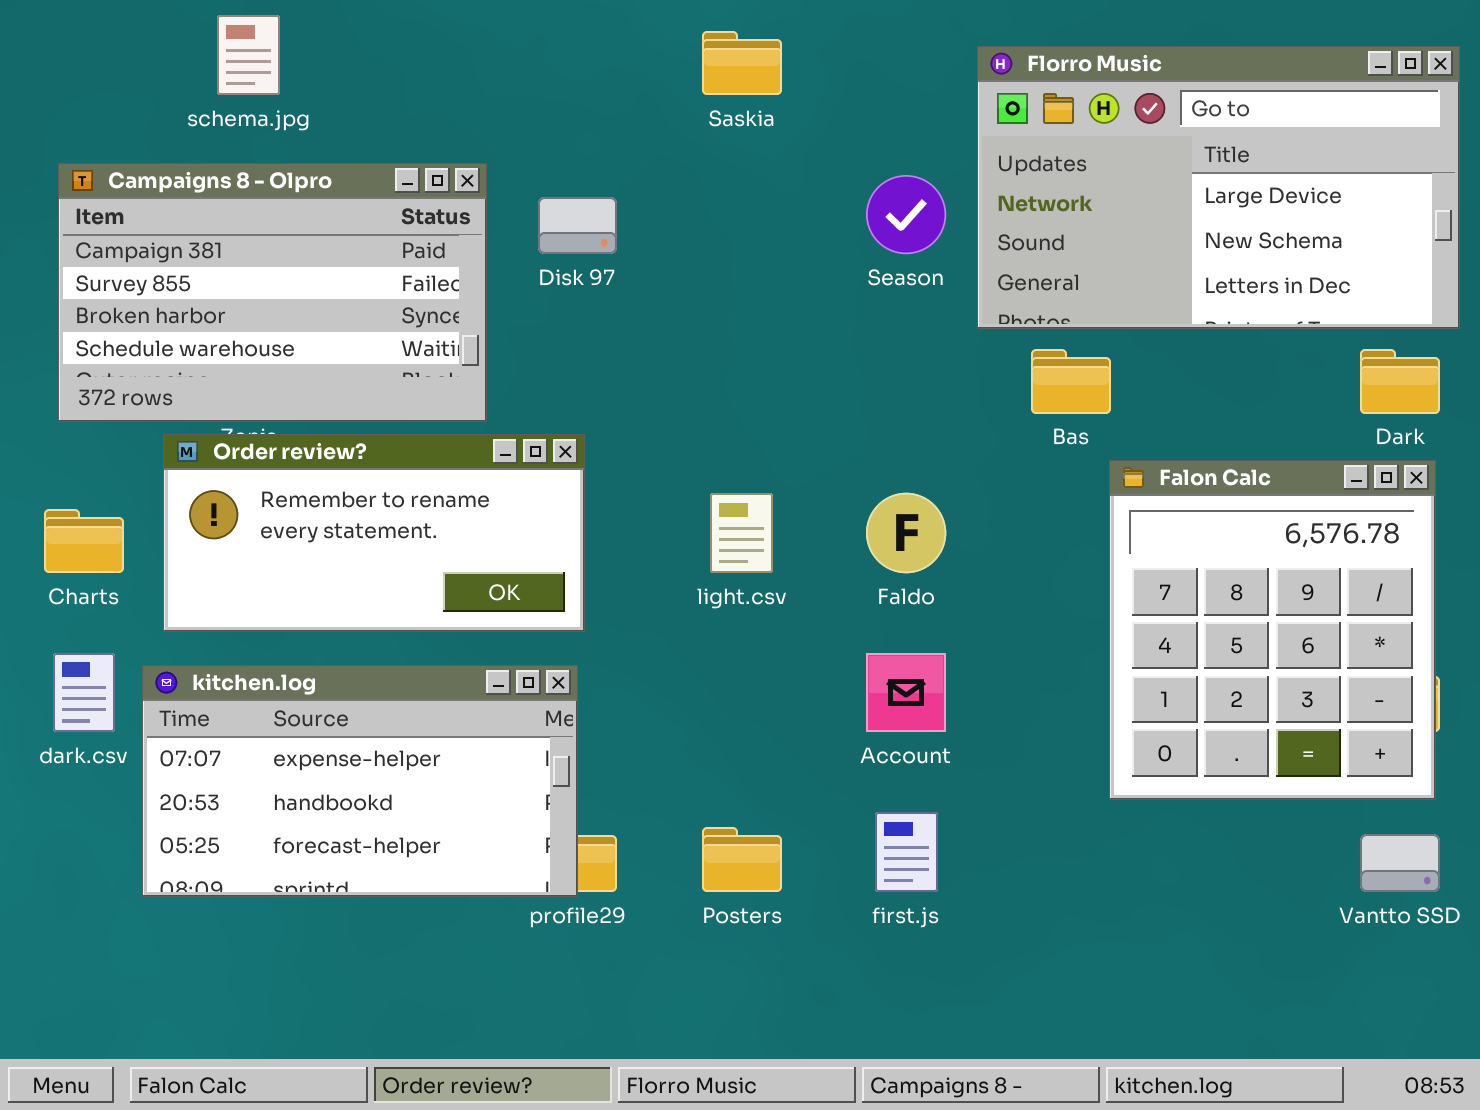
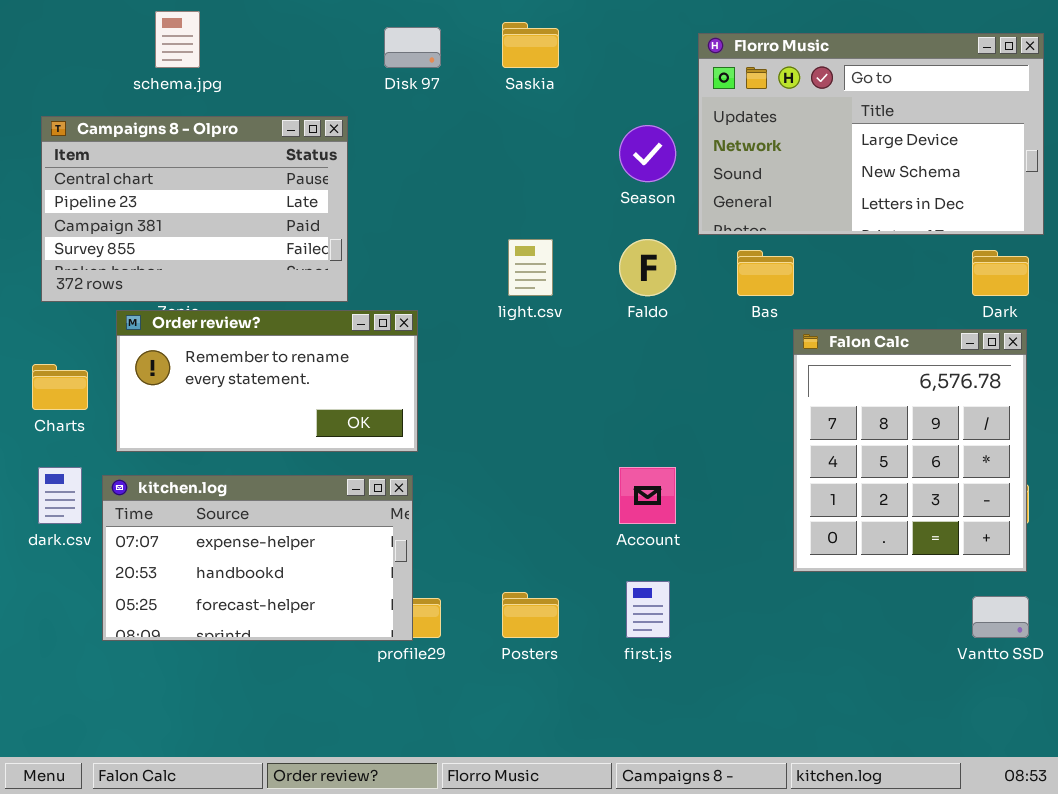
Campaigns 8 - Olpro: [58,163,487,422] -> [41,116,348,302], scrolled up 2 rows
Disk 97: [538,197,617,254] -> [384,27,441,68], moved
light.csv: [710,493,773,573] -> [508,239,553,296], moved
Faldo: [866,493,946,573] -> [619,239,676,296], moved

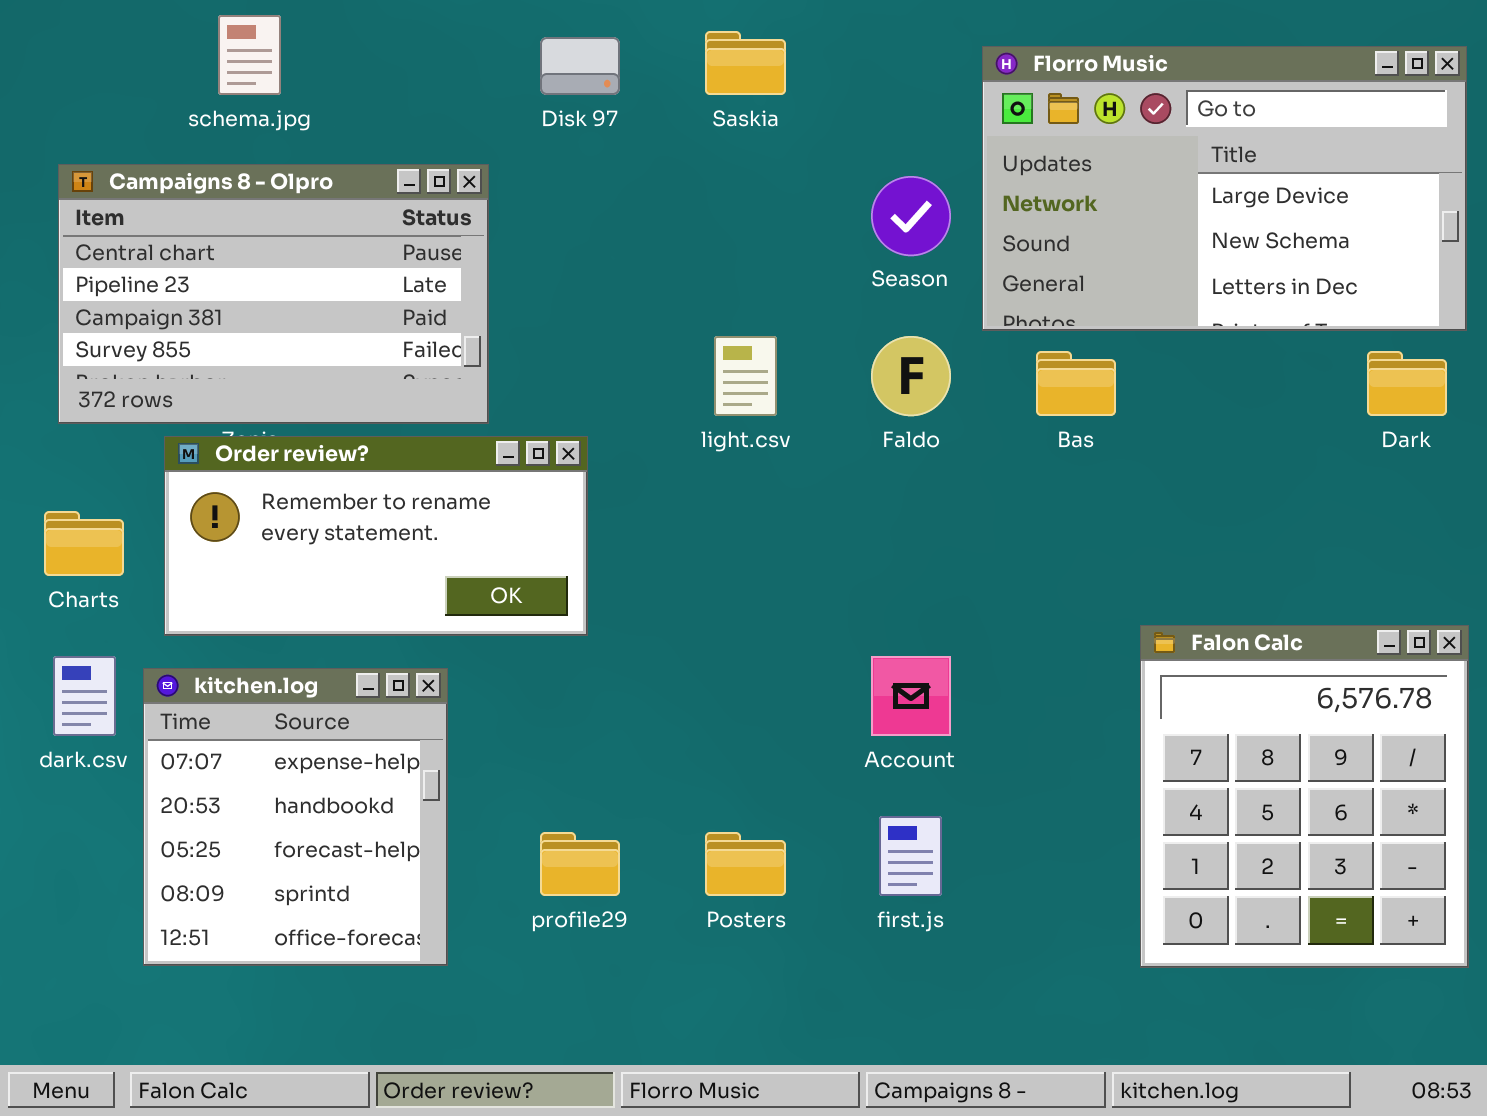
Falon Calc: [793,329,1027,572] -> [1140,625,1469,968], moved
kitchen.log: [102,475,413,641] -> [143,668,448,966], resized

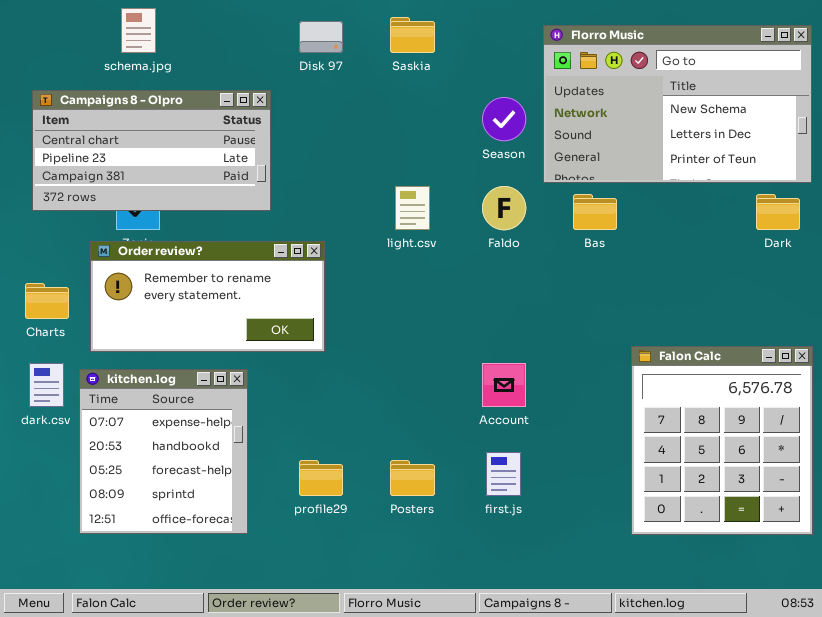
Florro Music: [982,46,1467,331] -> [543,25,812,183], scrolled down 1 row
Campaigns 8 - Olpro: [58,164,489,424] -> [32,90,271,211], resized

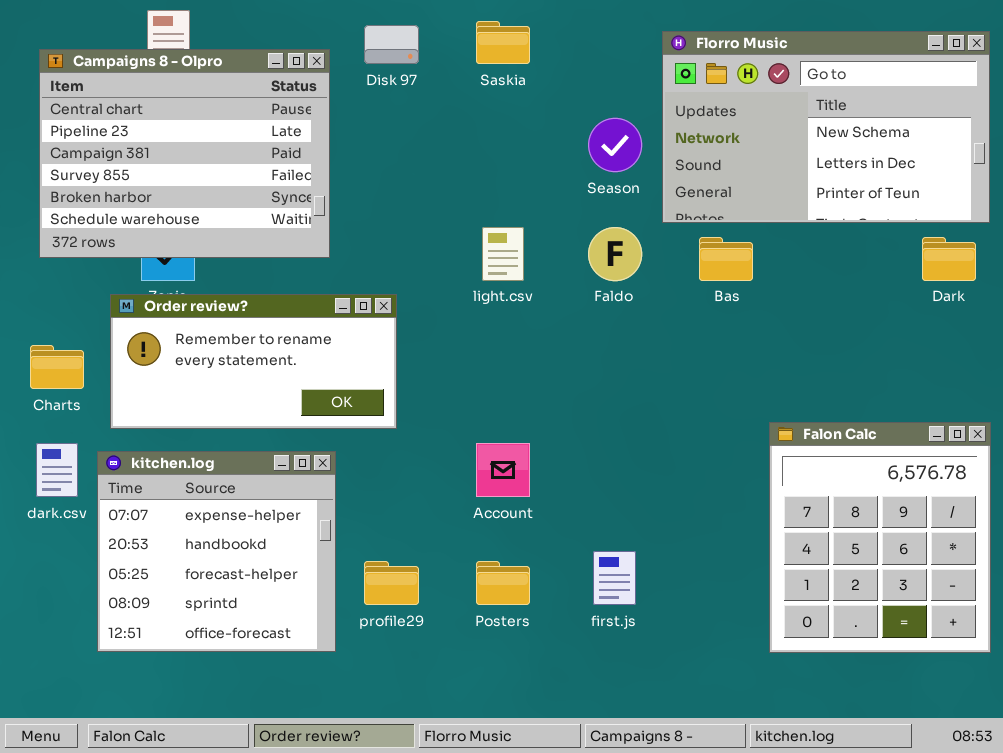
Campaigns 8 - Olpro: [32,90,271,211] -> [39,49,330,258], resized
Account: [482,363,526,407] -> [476,443,530,497], moved
kitchen.log: [79,369,248,534] -> [97,451,336,652], resized

